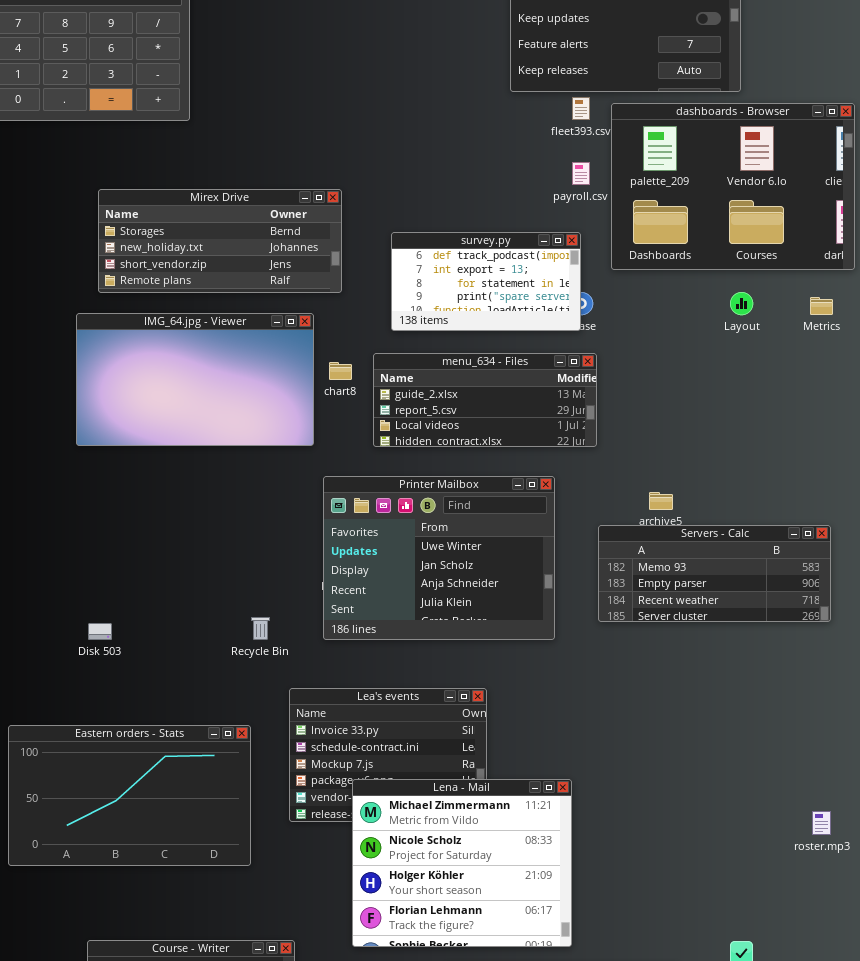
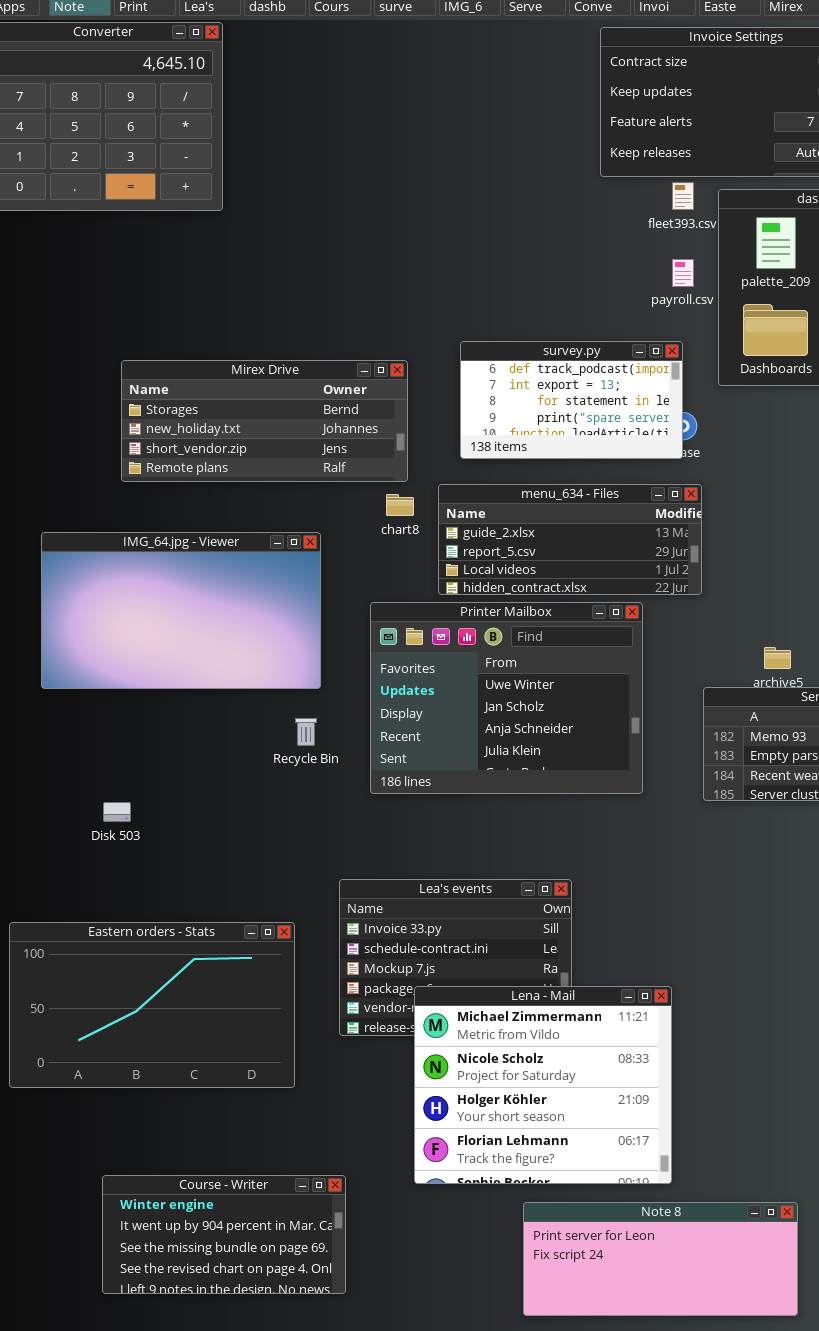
Mirex Drive: [98,189,342,293] -> [121,360,408,482], moved
IMG_64.jpg - Viewer: [76,313,314,446] -> [41,532,321,689], moved
Printer Mailbox: [323,476,555,640] -> [370,602,643,794], moved
Recycle Bin: [251,617,270,640] -> [295,718,317,746], moved

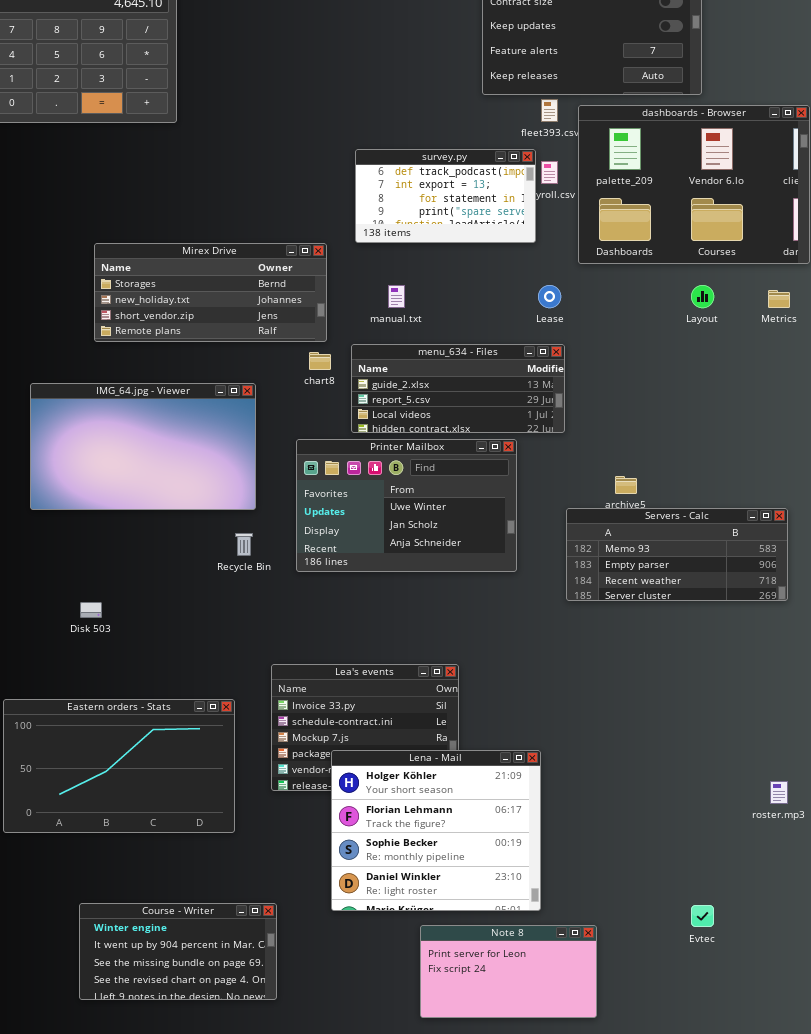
survey.py: [460,341,683,459] -> [355,149,536,243], moved
Printer Mailbox: [370,602,643,794] -> [296,439,517,572], resized
Lena - Mail: [414,986,672,1184] -> [331,750,541,911], scrolled down 2 rows
Note 8: [523,1202,798,1316] -> [420,925,597,1018], resized

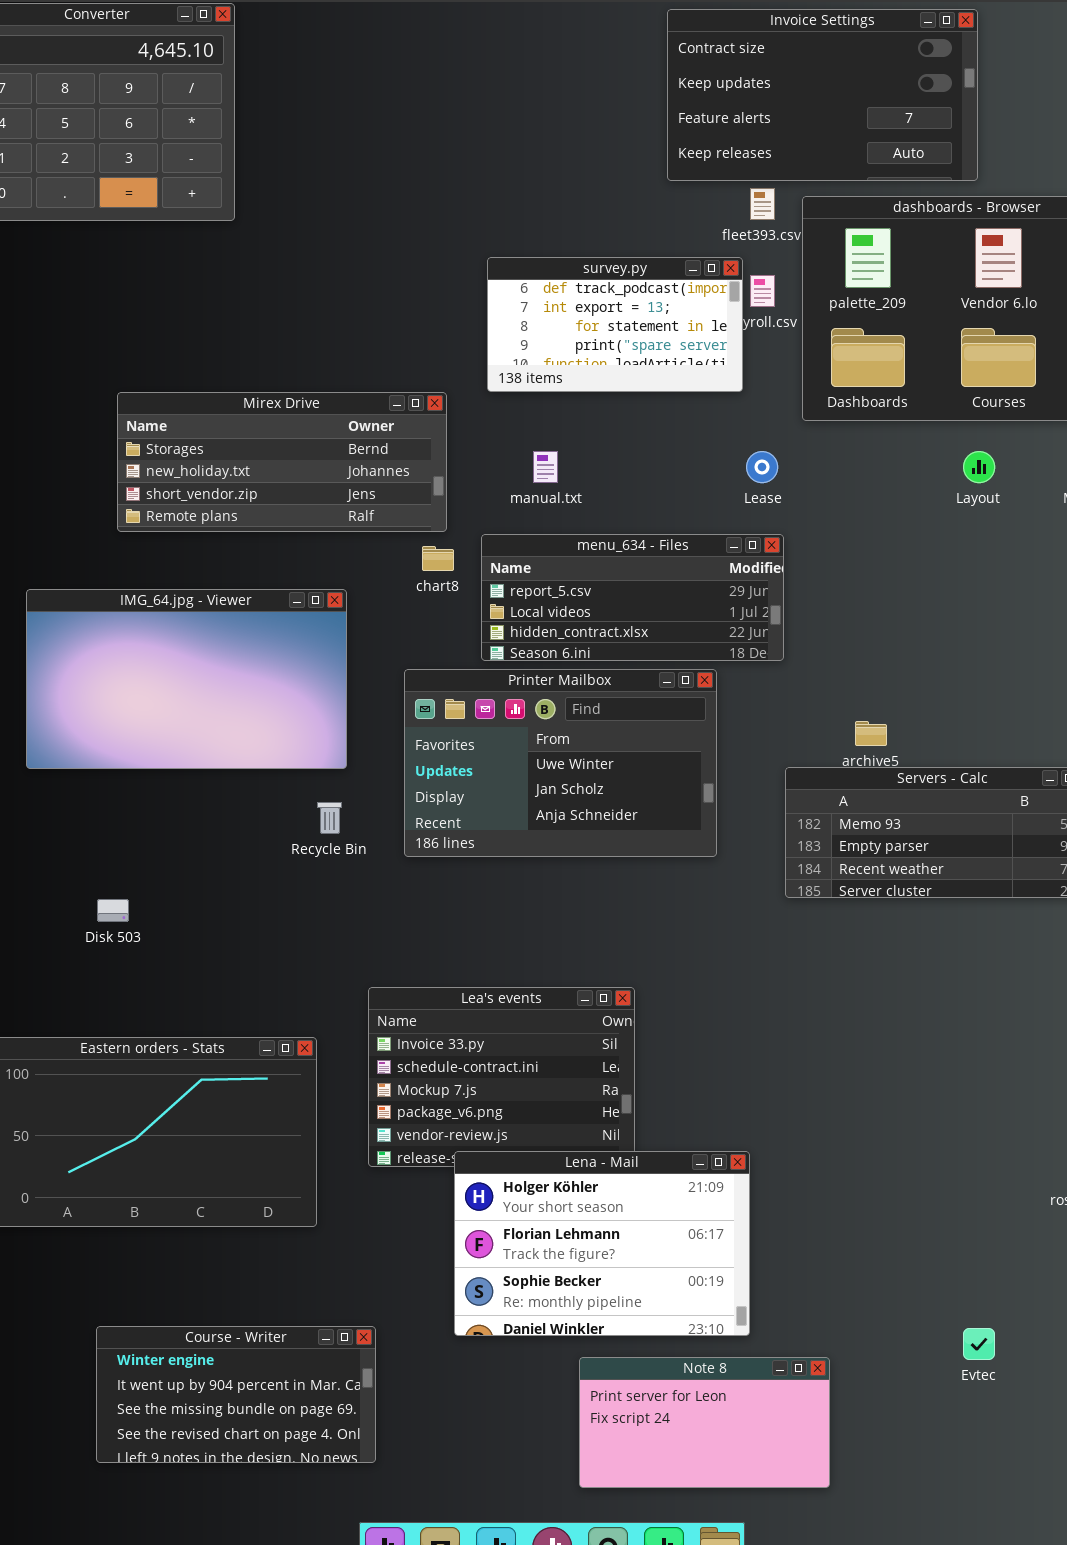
menu_634 - Files: [351,344,565,433] -> [481,534,784,661], scrolled down 1 row
Lena - Mail: [331,750,541,911] -> [454,1151,750,1336], resized

